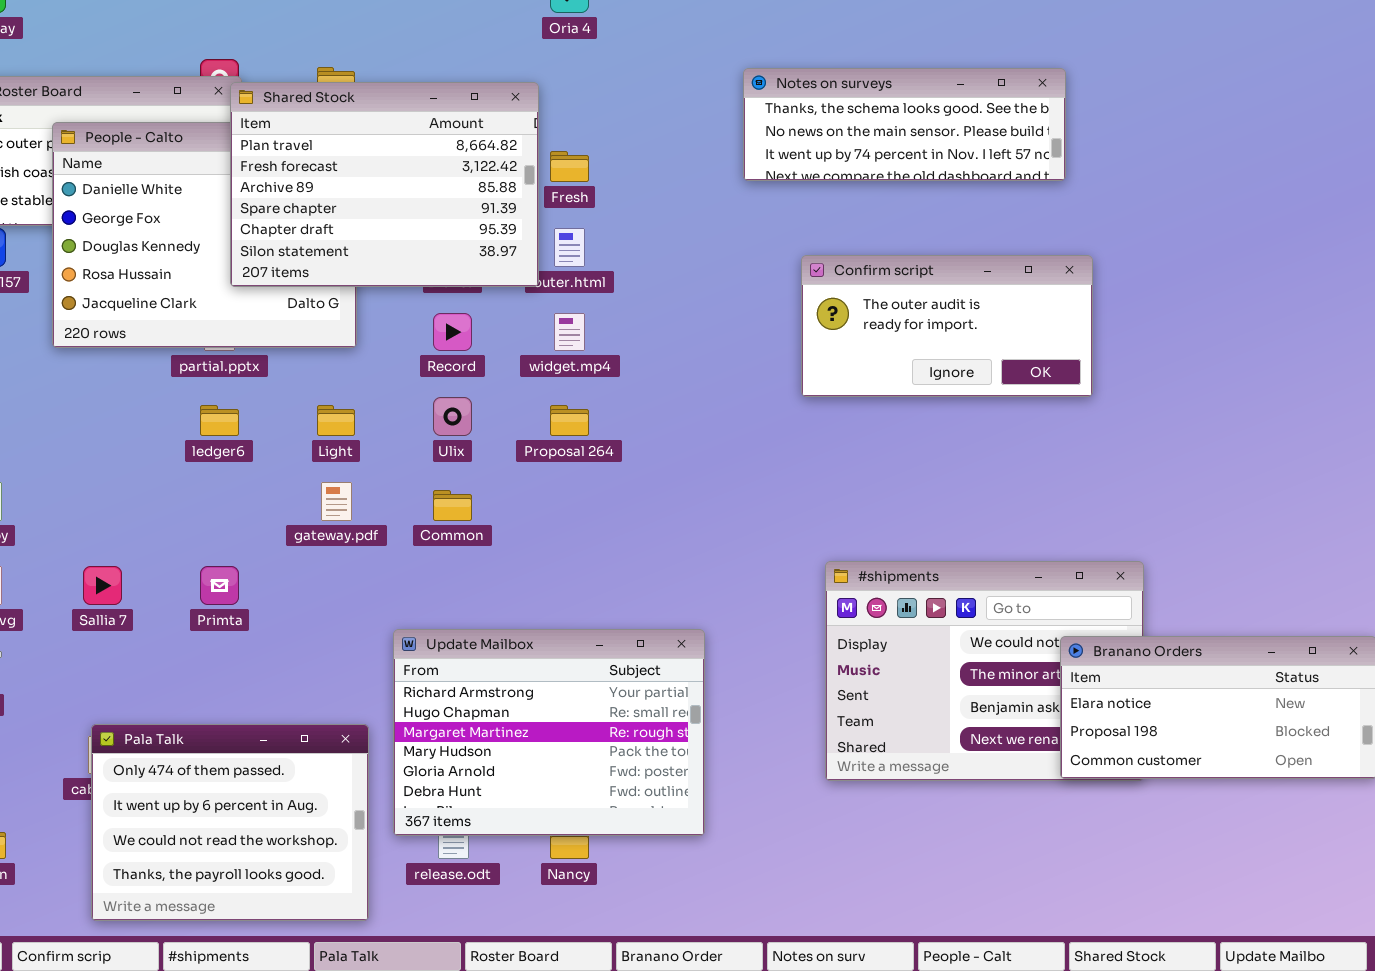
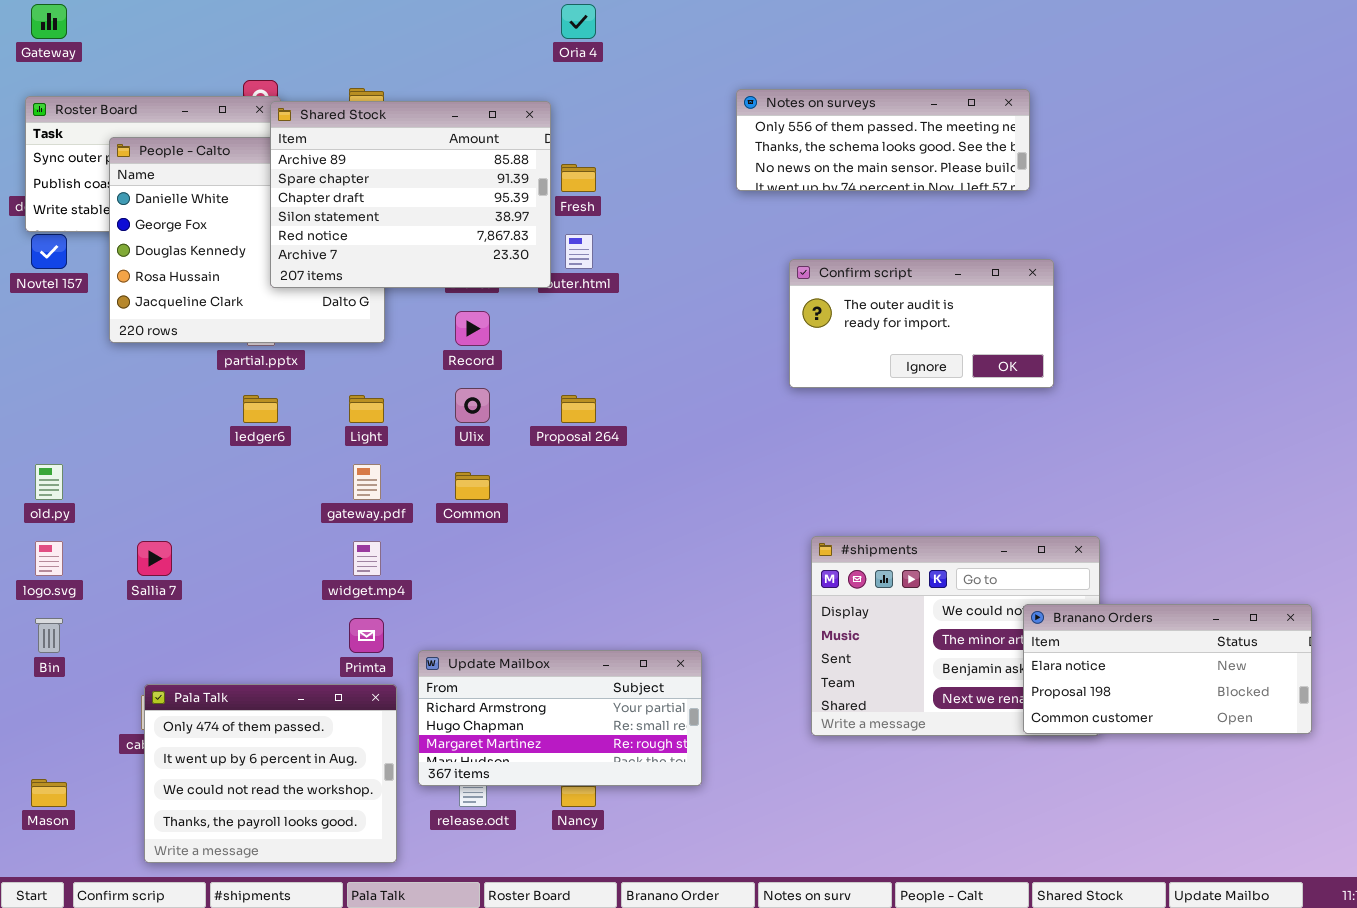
Notes on surveys: [743,68,1066,181] -> [736,89,1030,191], scrolled up 1 row
Shared Stock: [230,82,539,287] -> [270,101,551,288], scrolled down 2 rows
widget.mp4: [554,313,585,351] -> [353,541,381,576], moved
Primta: [200,566,239,605] -> [349,618,384,653], moved
Update Mailbox: [393,629,705,836] -> [418,650,702,786], resized

